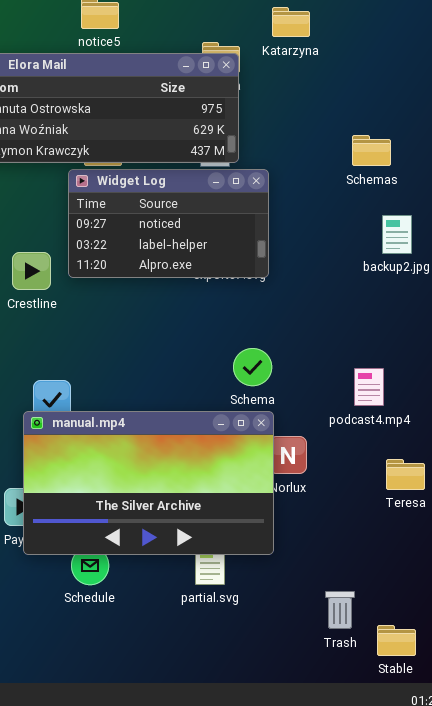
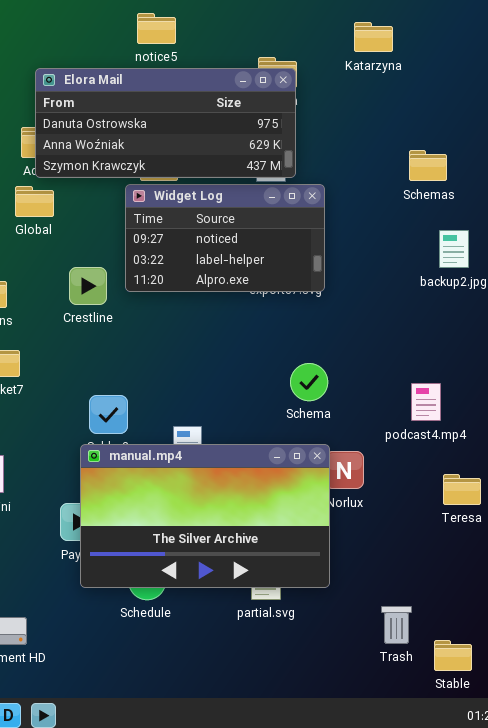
Katarzyna: [272,7,310,37] -> [354,22,393,52], moved
manual.mp4: [23,411,274,555] -> [80,444,330,588], moved

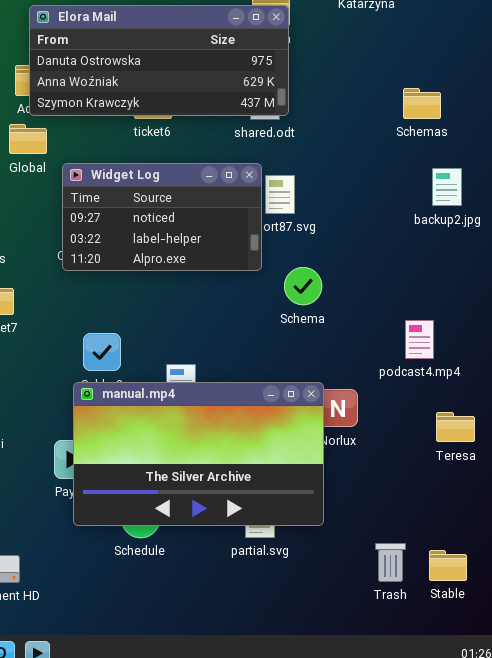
Widget Log: [125,184,325,292] -> [62,163,262,271], moved
Schema: [290,363,328,401] -> [284,267,322,305], moved
Stable: [434,640,472,671] -> [429,550,467,581], moved

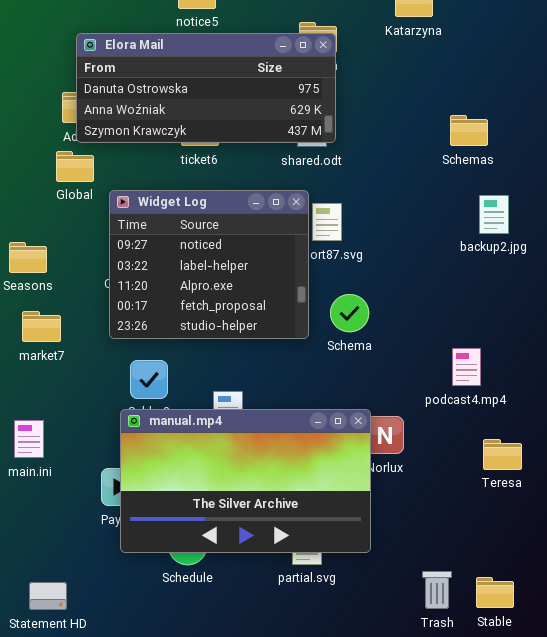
Widget Log: [62,163,262,271] -> [109,190,309,339], resized

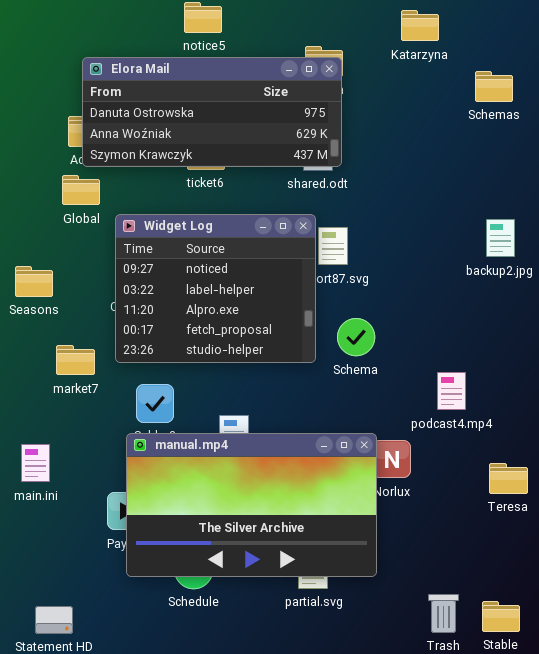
Schemas: [450,115,488,146] -> [475,71,513,102], moved
market7: [22,311,61,342] -> [56,345,95,375], moved
podcast4.mp4: [452,348,481,386] -> [437,372,466,410], moved

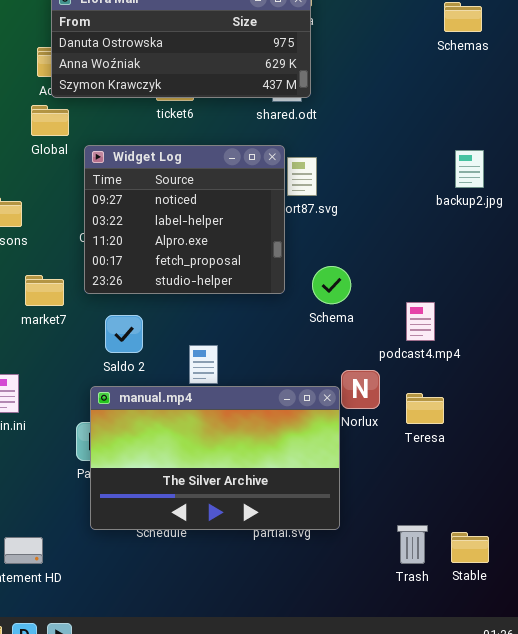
Schema: [337,318,375,356] -> [312,266,351,304], moved
manual.mp4: [126,433,377,577] -> [90,386,340,530], moved
Teresa: [489,463,528,494] -> [406,393,444,424], moved

